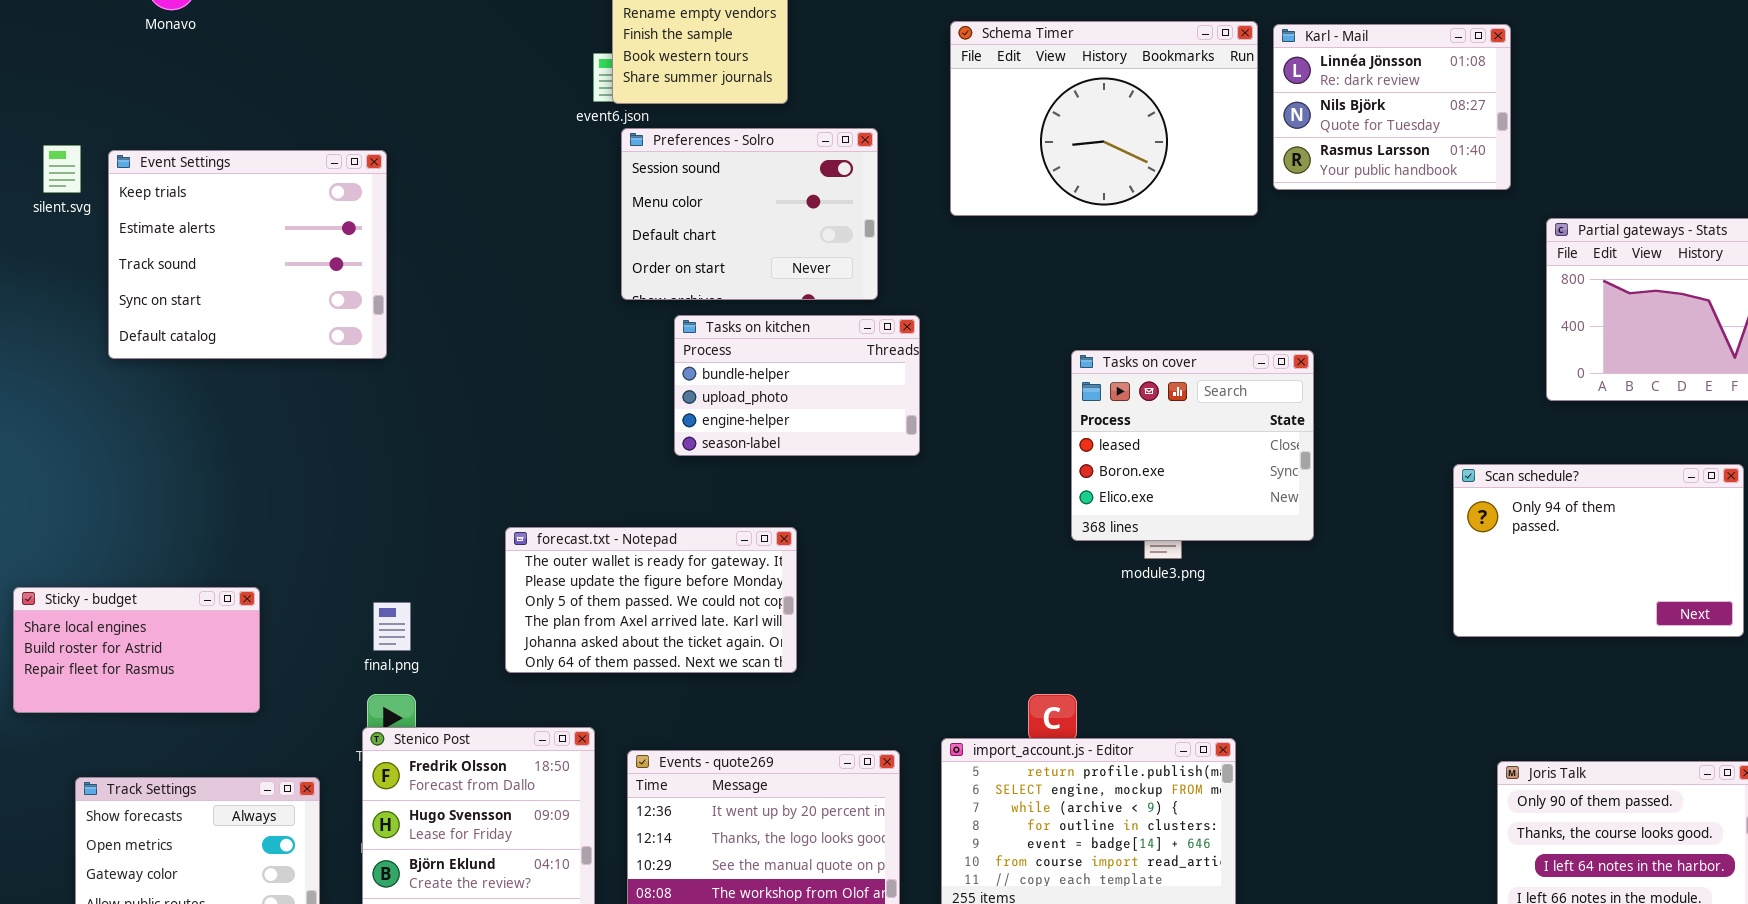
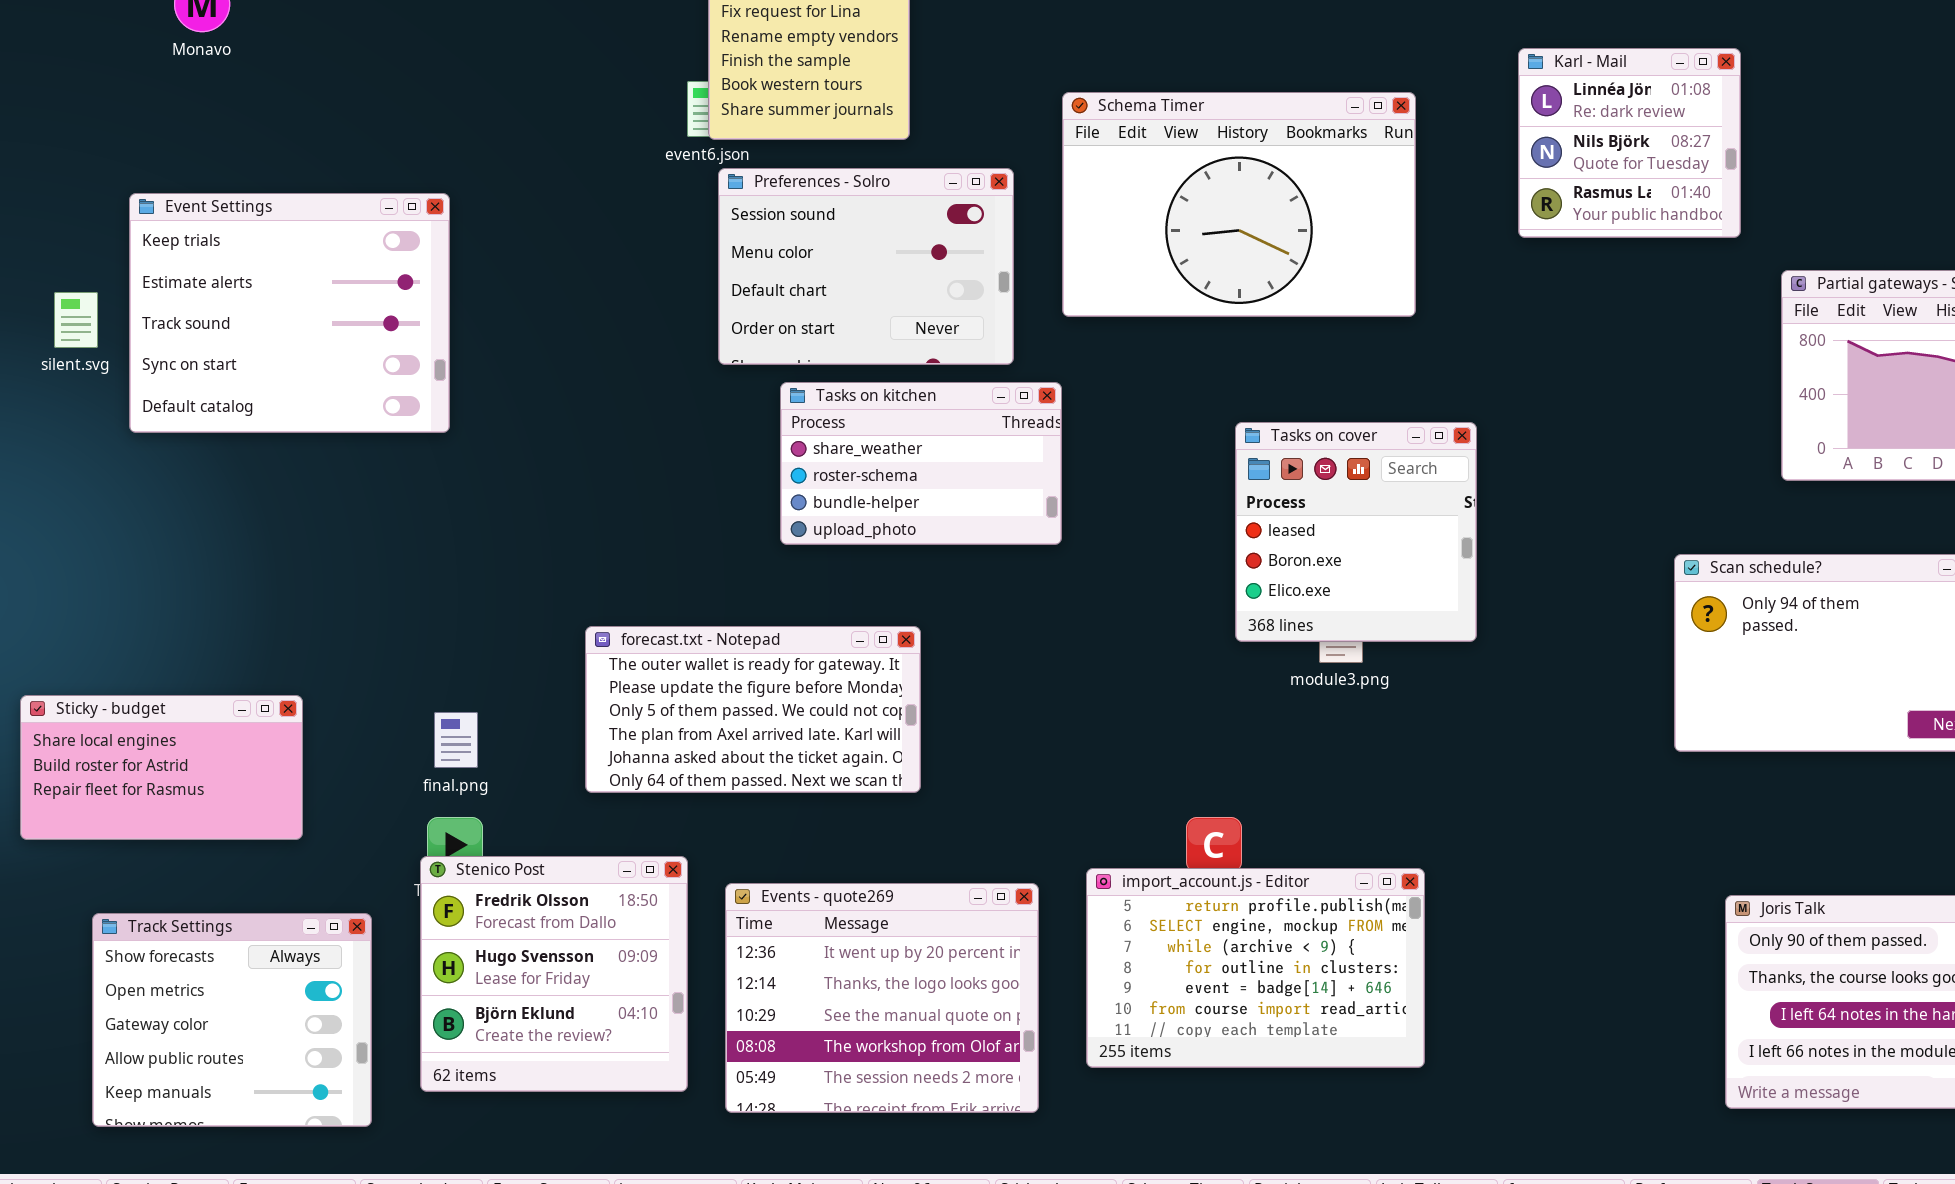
Schema Timer: [950,21,1258,216] -> [1062,92,1416,317], moved
Karl - Mail: [1273,24,1511,190] -> [1518,48,1741,238], resized
silent.svg: [43,145,81,193] -> [54,292,98,348], moved
Tasks on kitchen: [674,315,920,456] -> [780,382,1062,545], scrolled up 2 rows
Tasks on cover: [1071,350,1314,541] -> [1235,422,1477,642], resized

